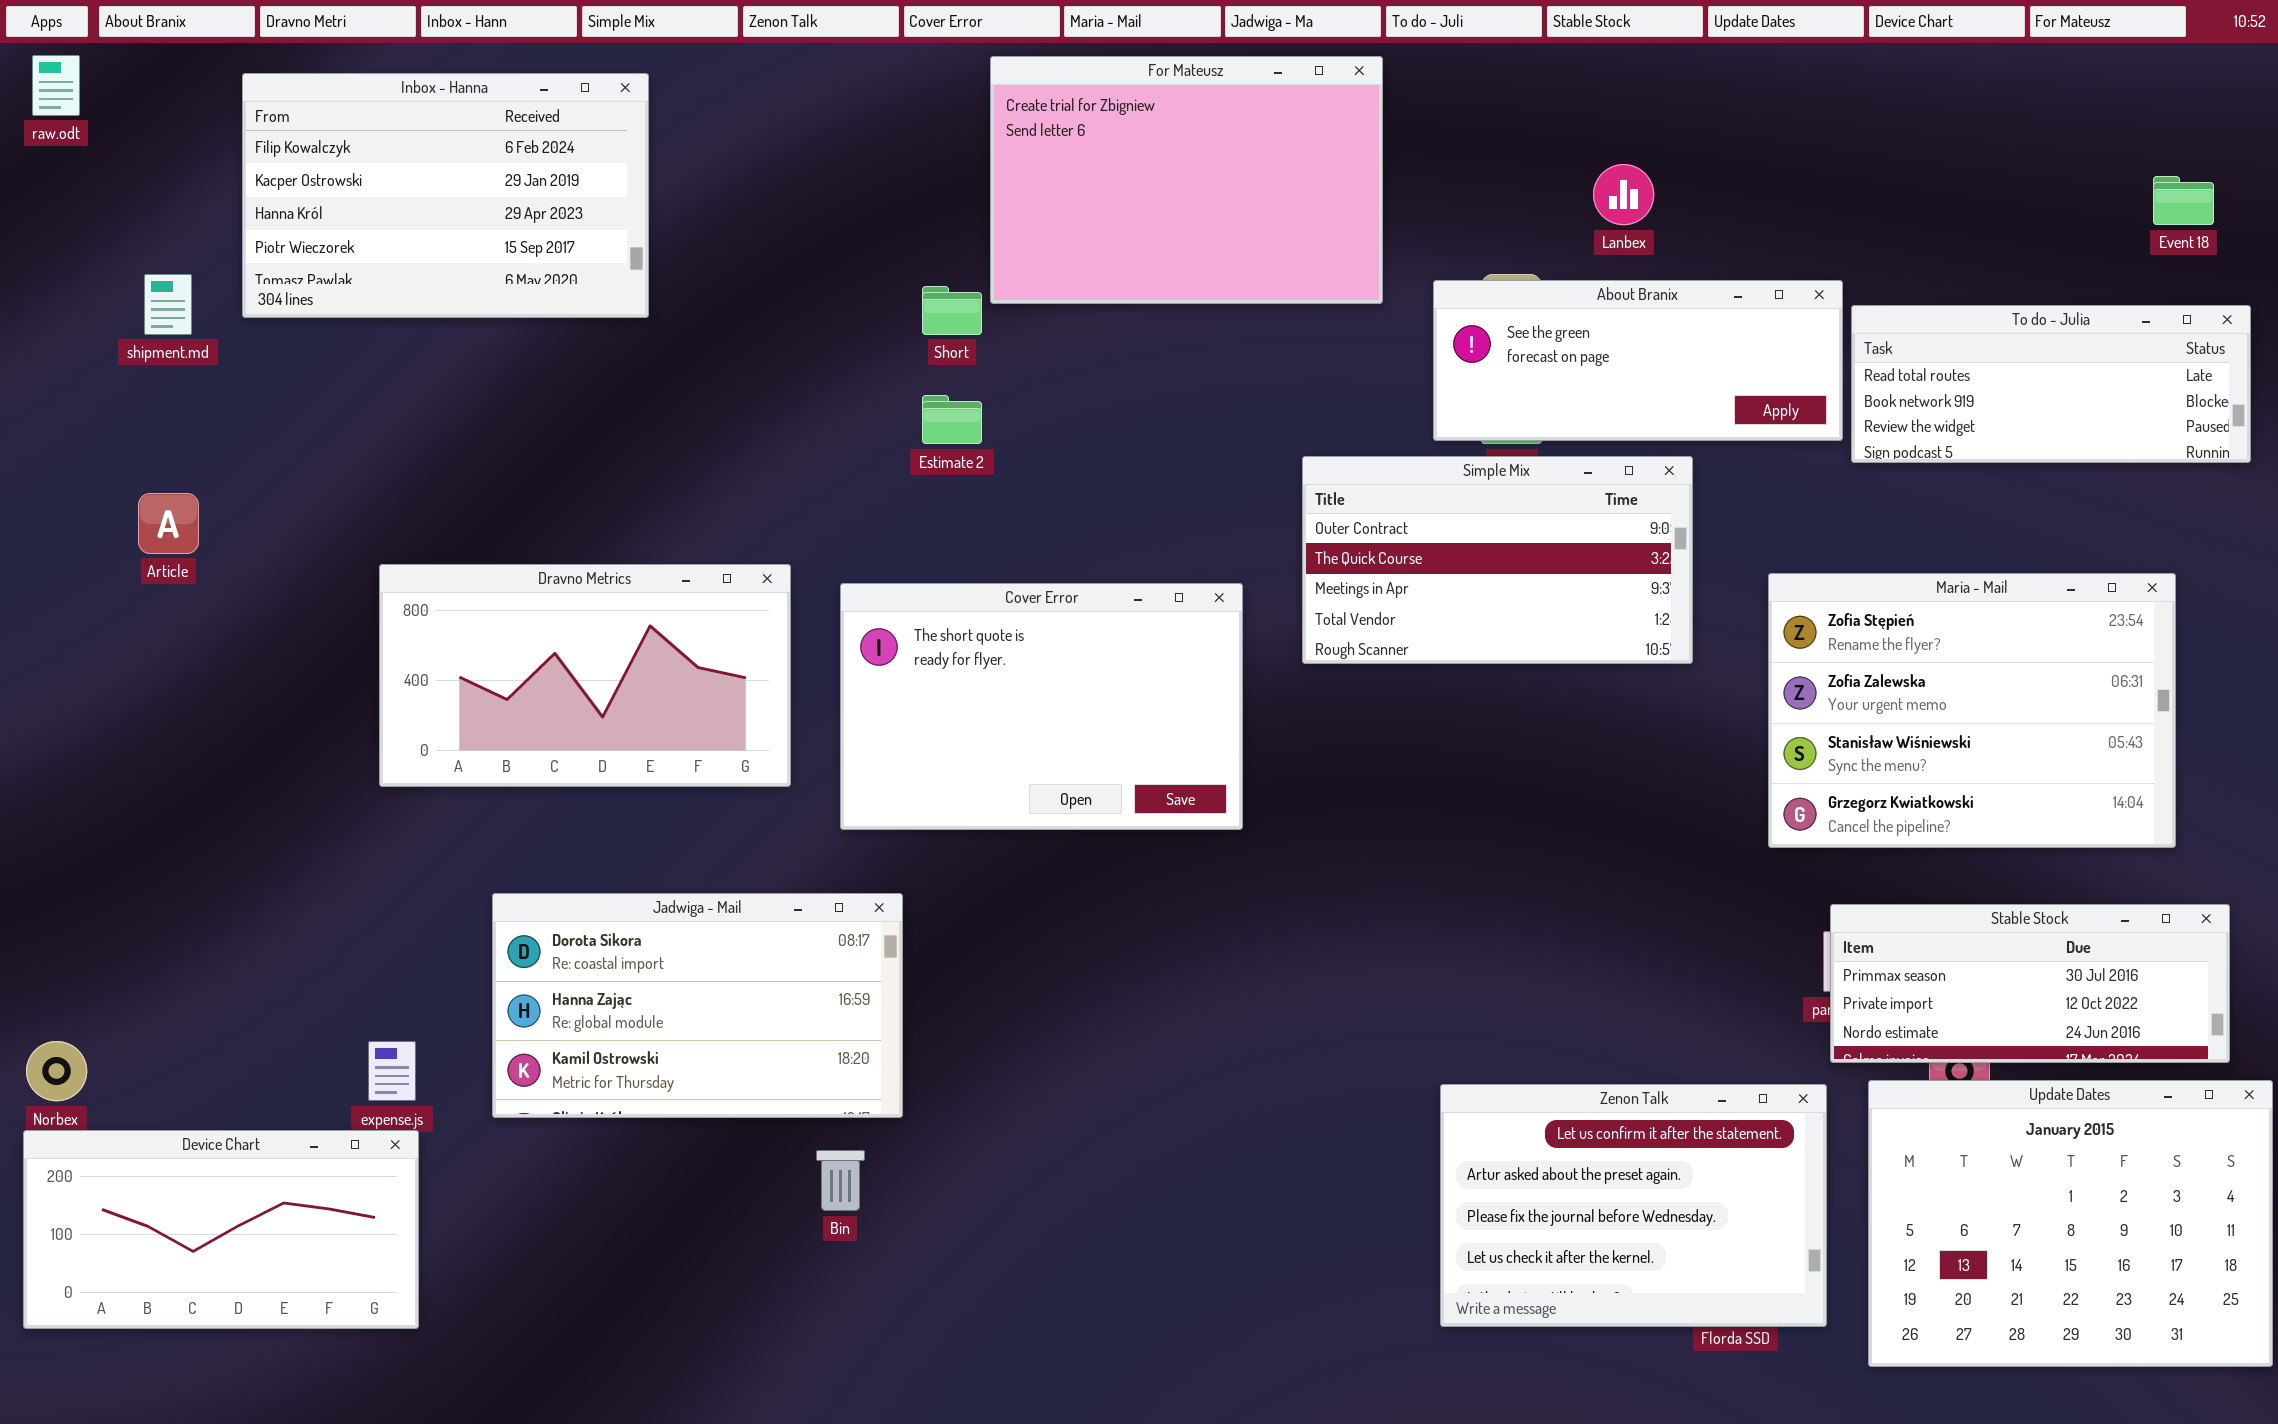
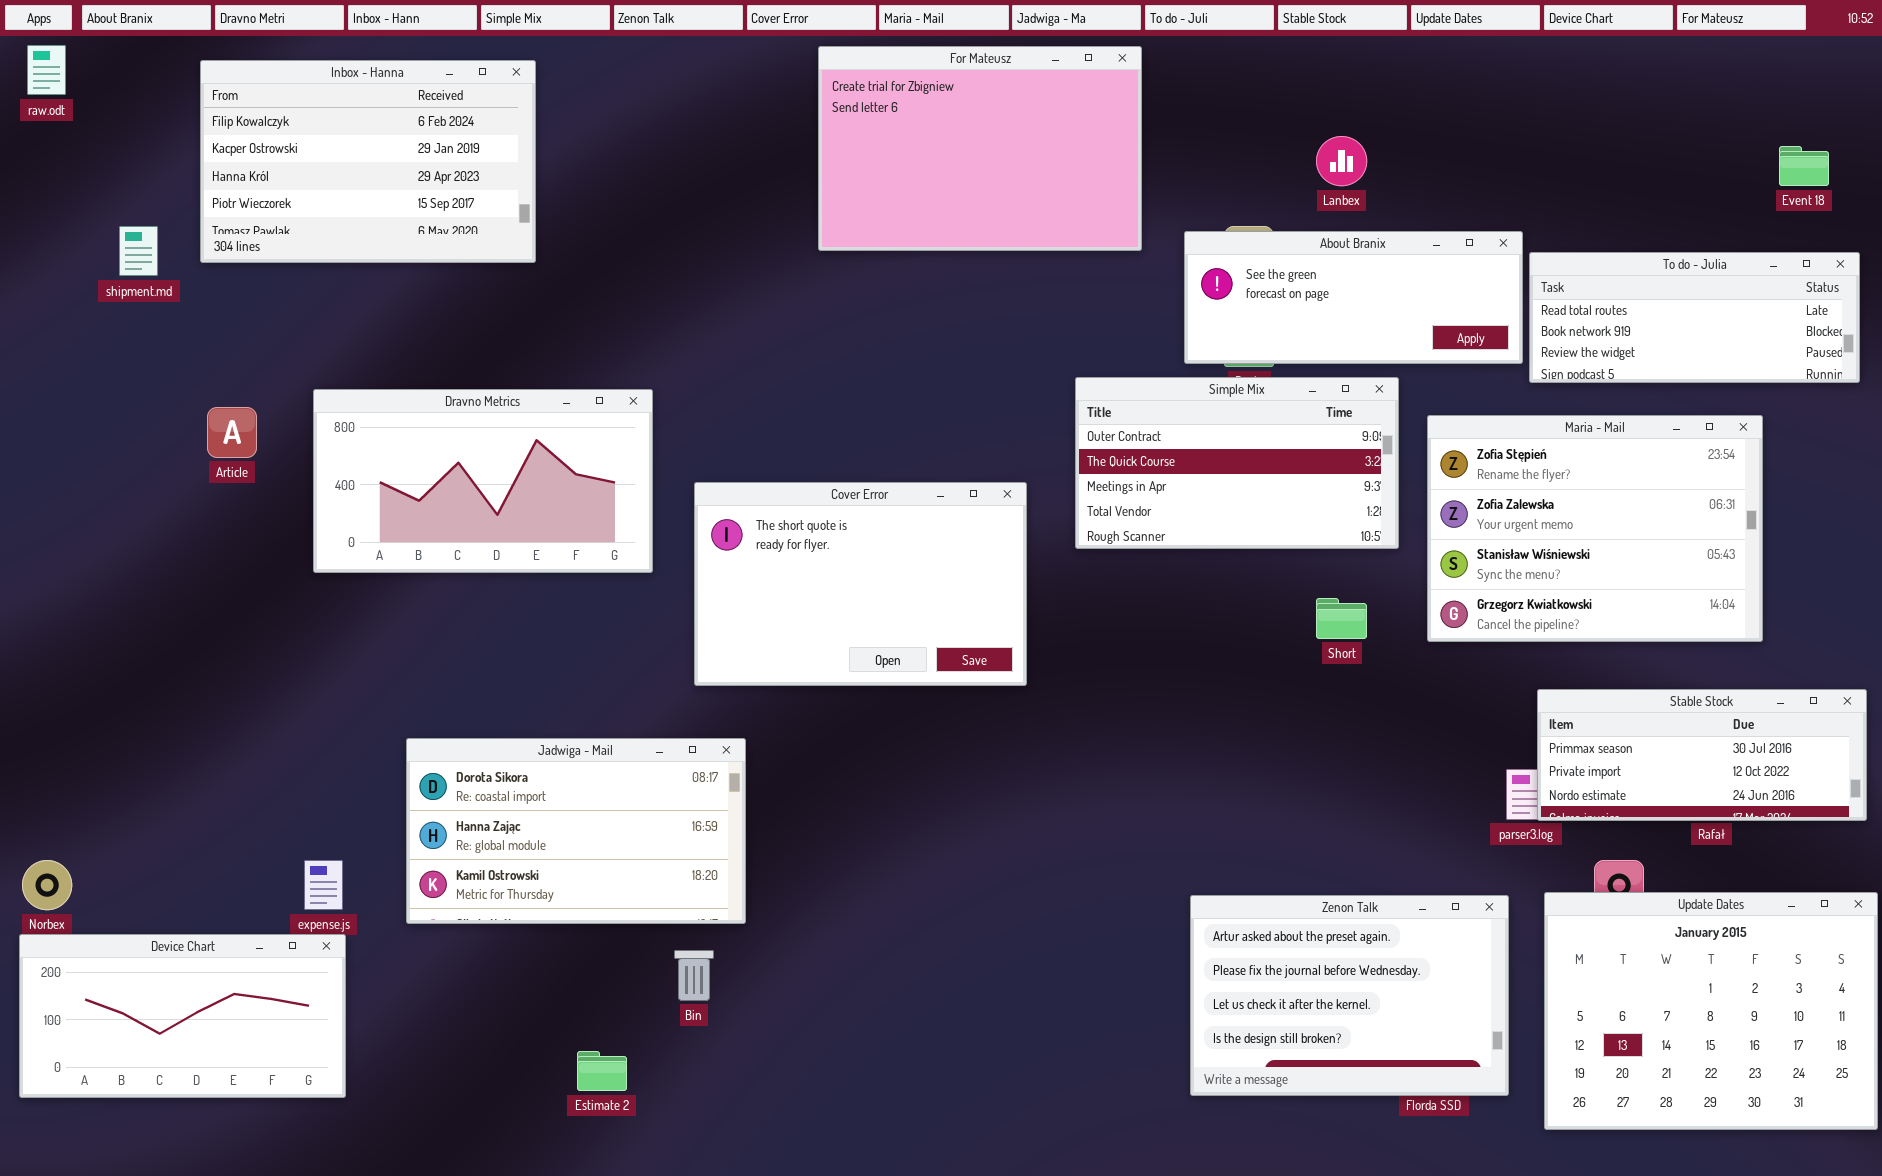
Short: [922,286,982,335] -> [1316,598,1367,639], moved
Estimate 2: [922,395,982,444] -> [577,1051,627,1091], moved
Article: [138,493,199,554] -> [207,407,257,458], moved
Dravno Metrics: [379,564,791,787] -> [313,389,653,573], moved
Maria - Mail: [1768,573,2176,848] -> [1427,415,1763,642], moved
Stable Stock: [1830,904,2230,1063] -> [1537,689,1867,821], moved
Zenon Talk: [1440,1084,1827,1327] -> [1190,895,1509,1096], scrolled down 1 row

